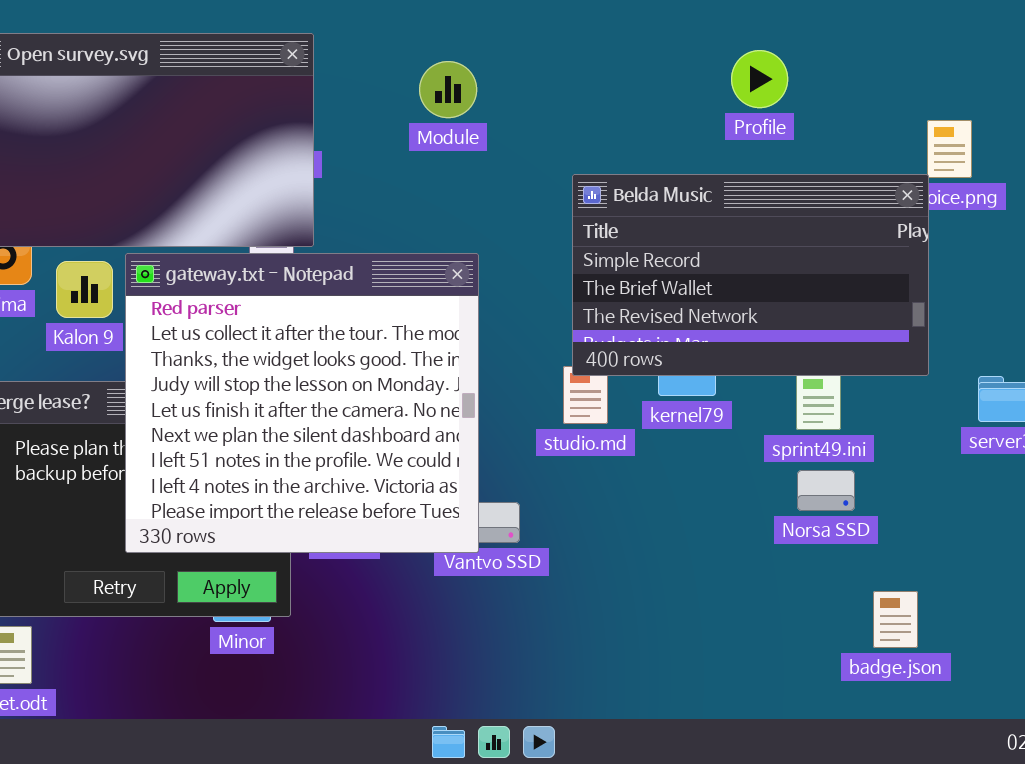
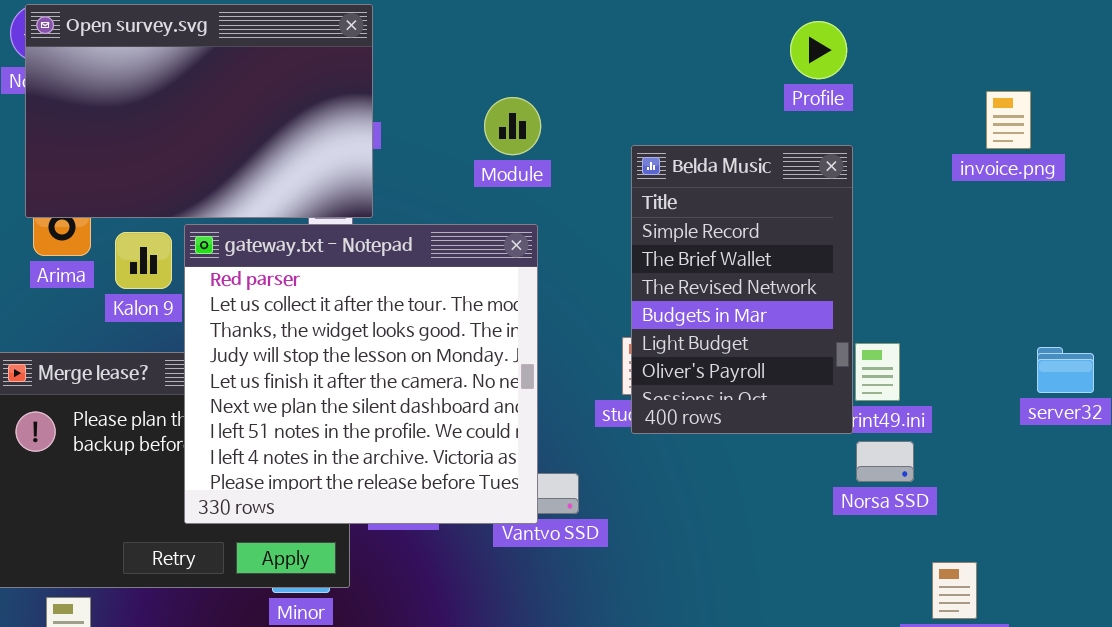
Module: [419,61,477,118] -> [484,97,541,155], moved
Belda Music: [572,174,929,376] -> [631,145,853,434], resized

